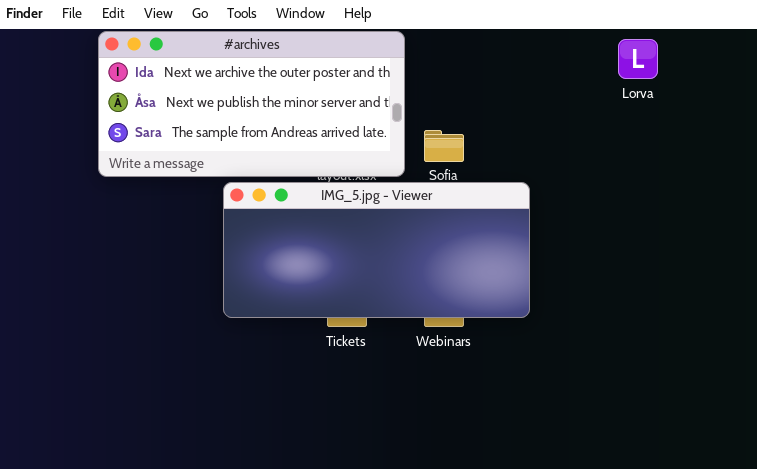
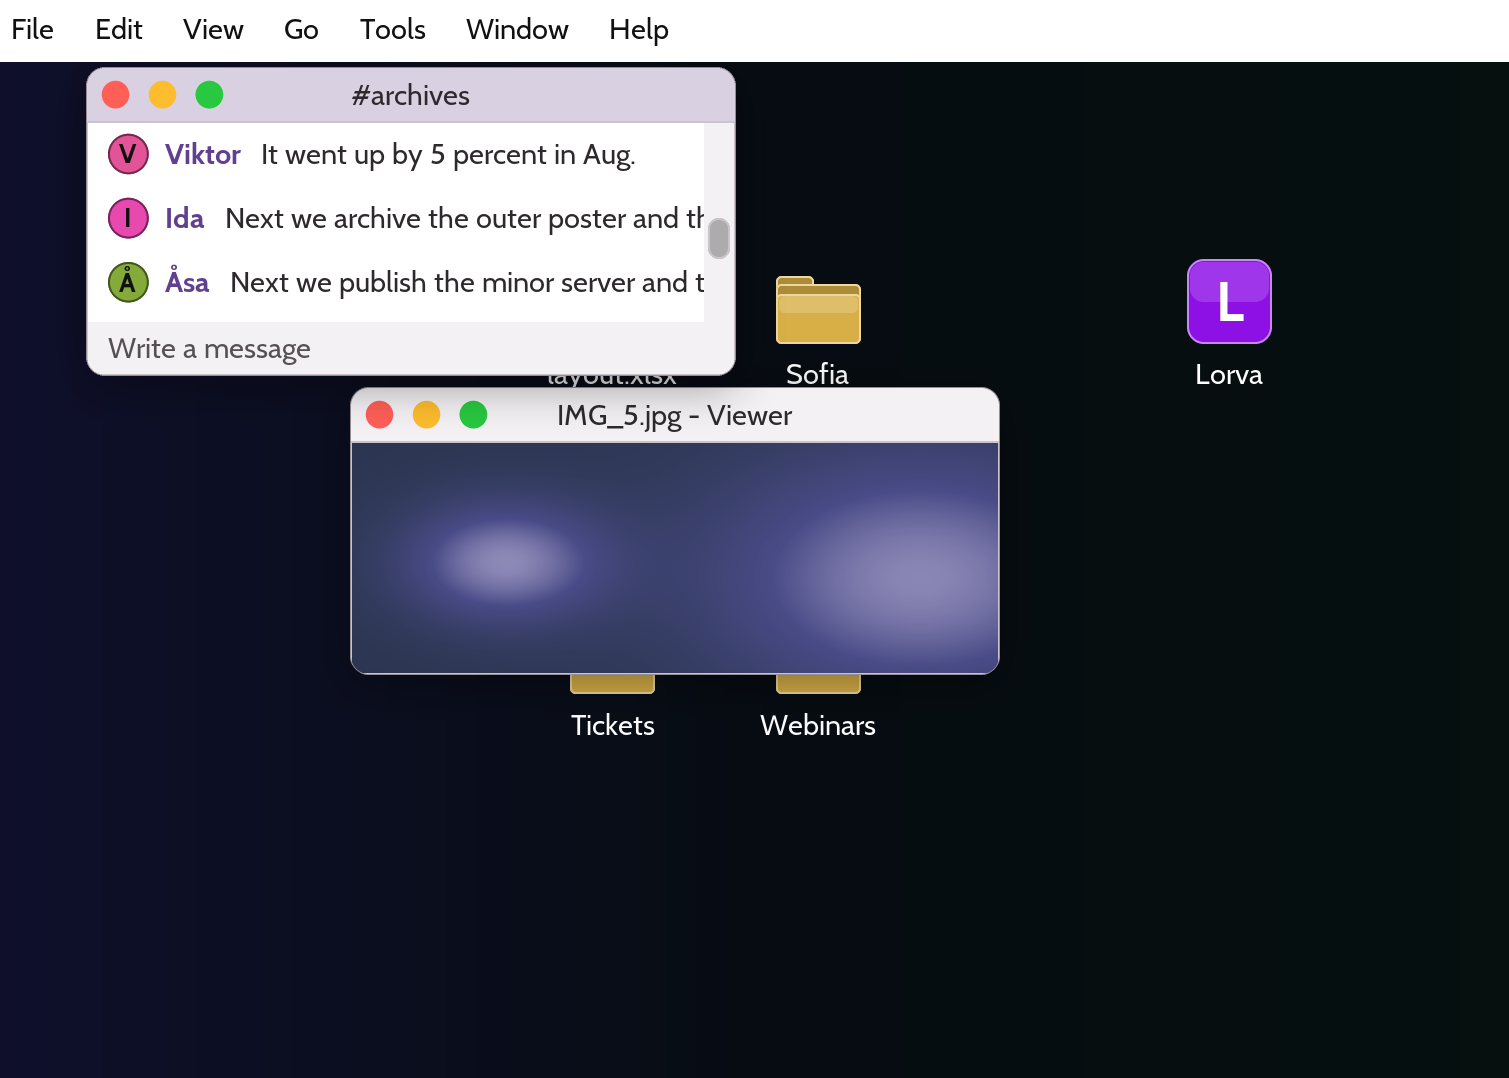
#archives: [98,31,405,177] -> [86,67,736,376], scrolled up 1 row
Lorva: [618,39,658,79] -> [1187,259,1272,344], moved

